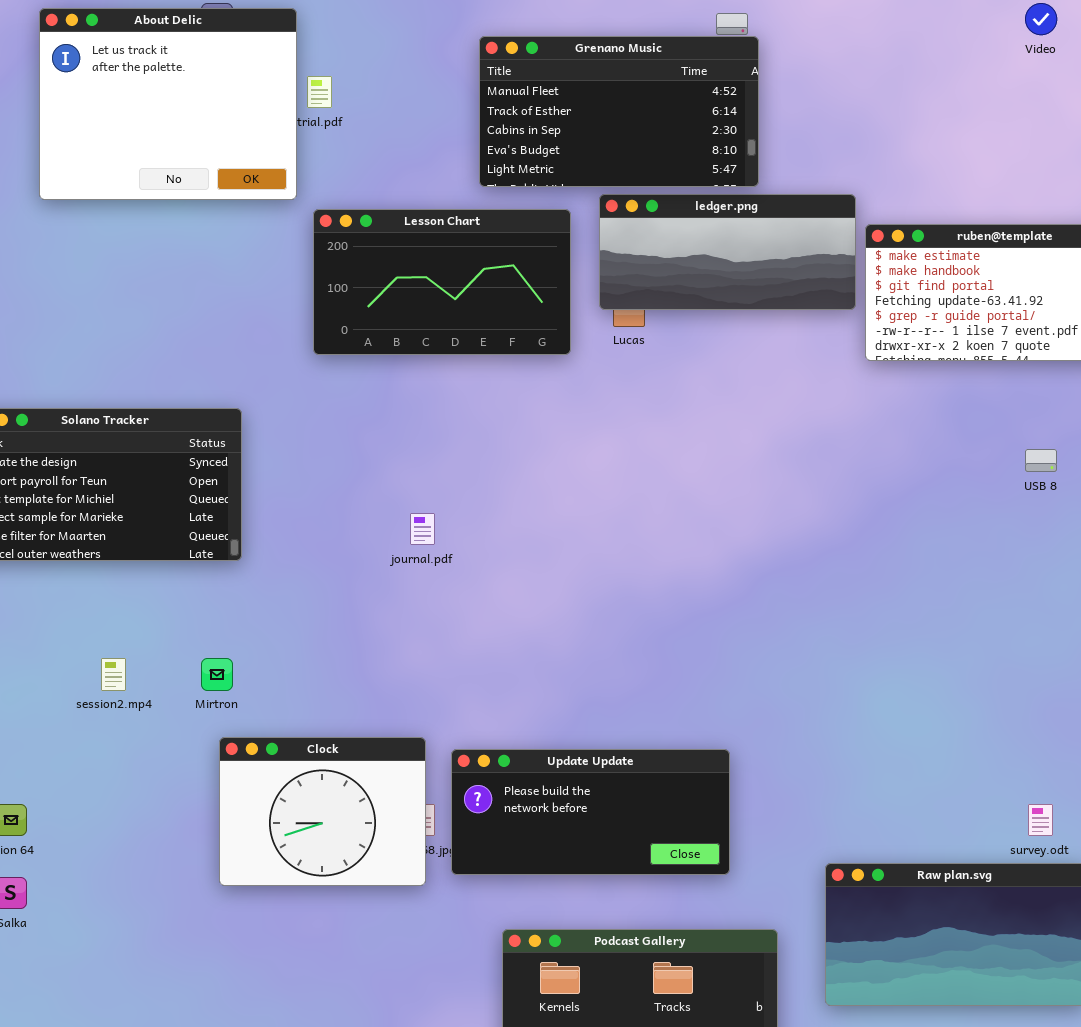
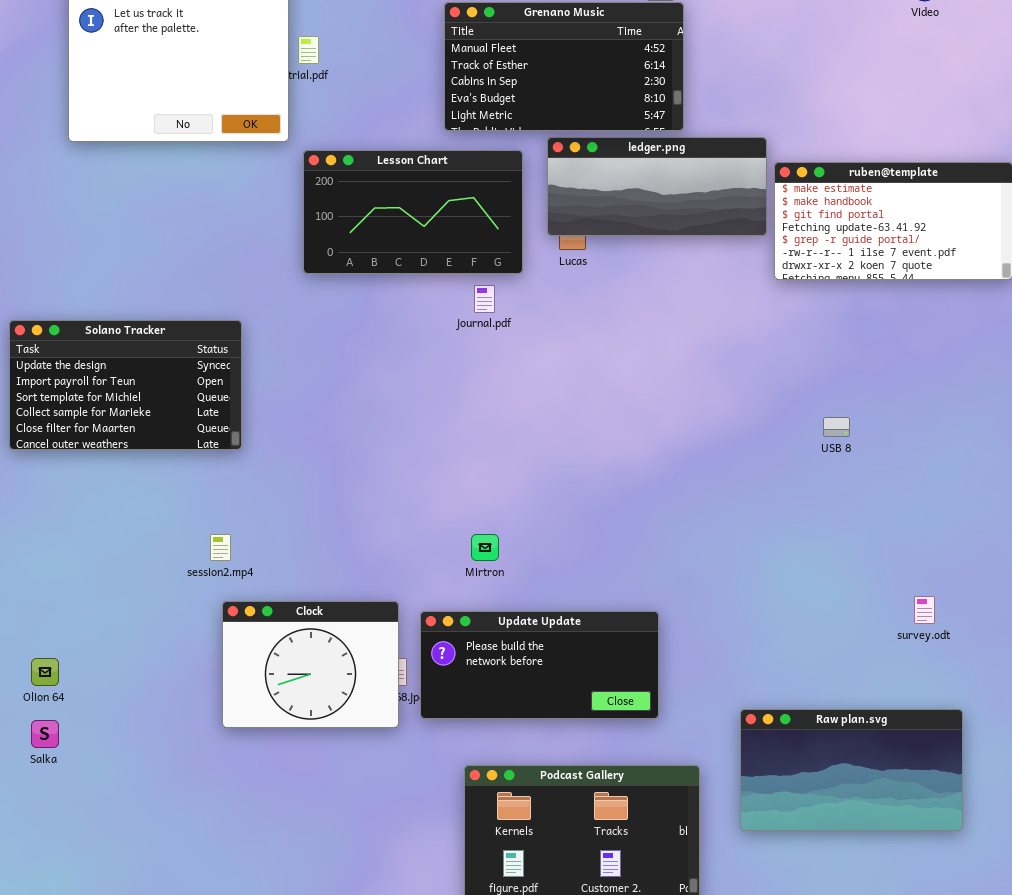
USB 8: [1025,449,1057,472] -> [823,417,850,437], moved
journal.pdf: [410,513,435,545] -> [474,285,495,313], moved
session2.mp4: [101,658,126,691] -> [210,534,231,561], moved
Mirtron: [201,658,233,691] -> [471,534,499,561], moved
survey.odt: [1028,804,1053,836] -> [914,596,935,624], moved

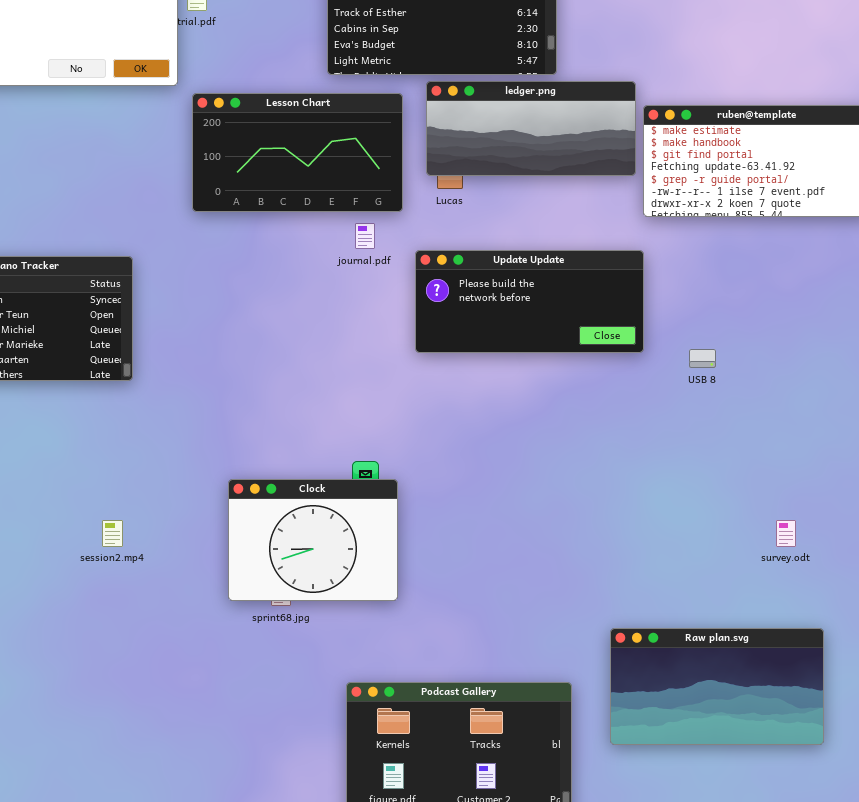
session2.mp4: [210,534,231,561] -> [102,520,123,547], moved
Clock: [222,601,399,728] -> [228,479,398,601], moved
Update Update: [420,611,659,719] -> [415,250,644,353], moved

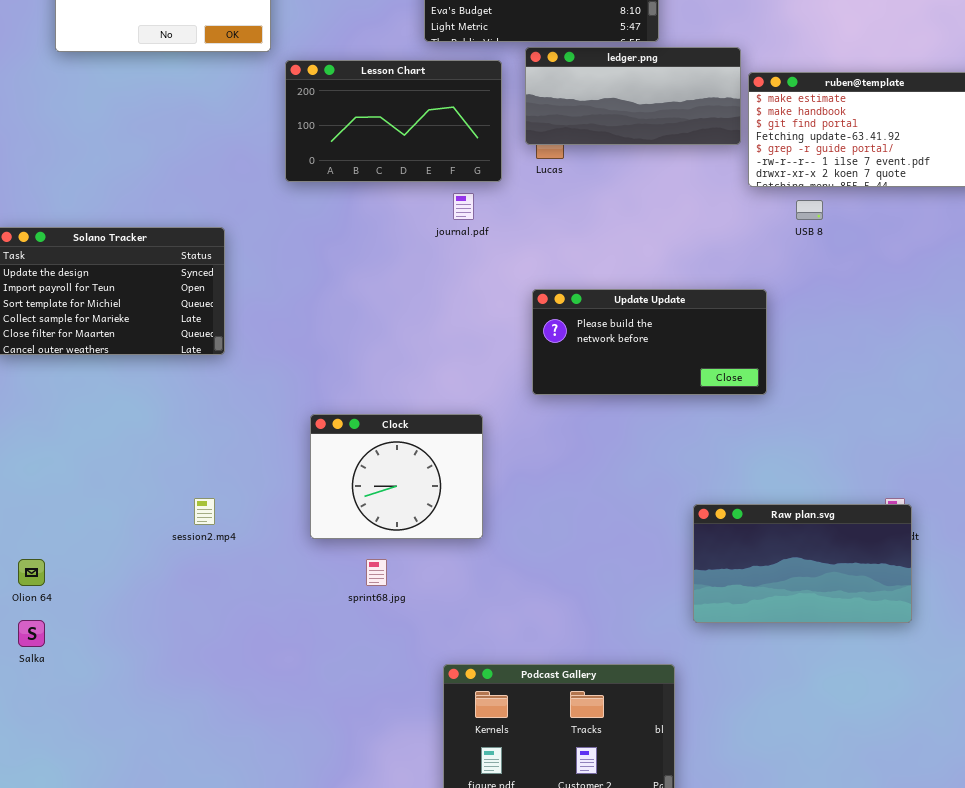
Update Update: [415,250,644,353] -> [532,289,767,395], moved
USB 8: [689,349,716,368] -> [796,200,823,220], moved
Clock: [228,479,398,601] -> [310,414,483,539], moved
Raw plan.svg: [610,628,824,745] -> [693,504,912,623], moved

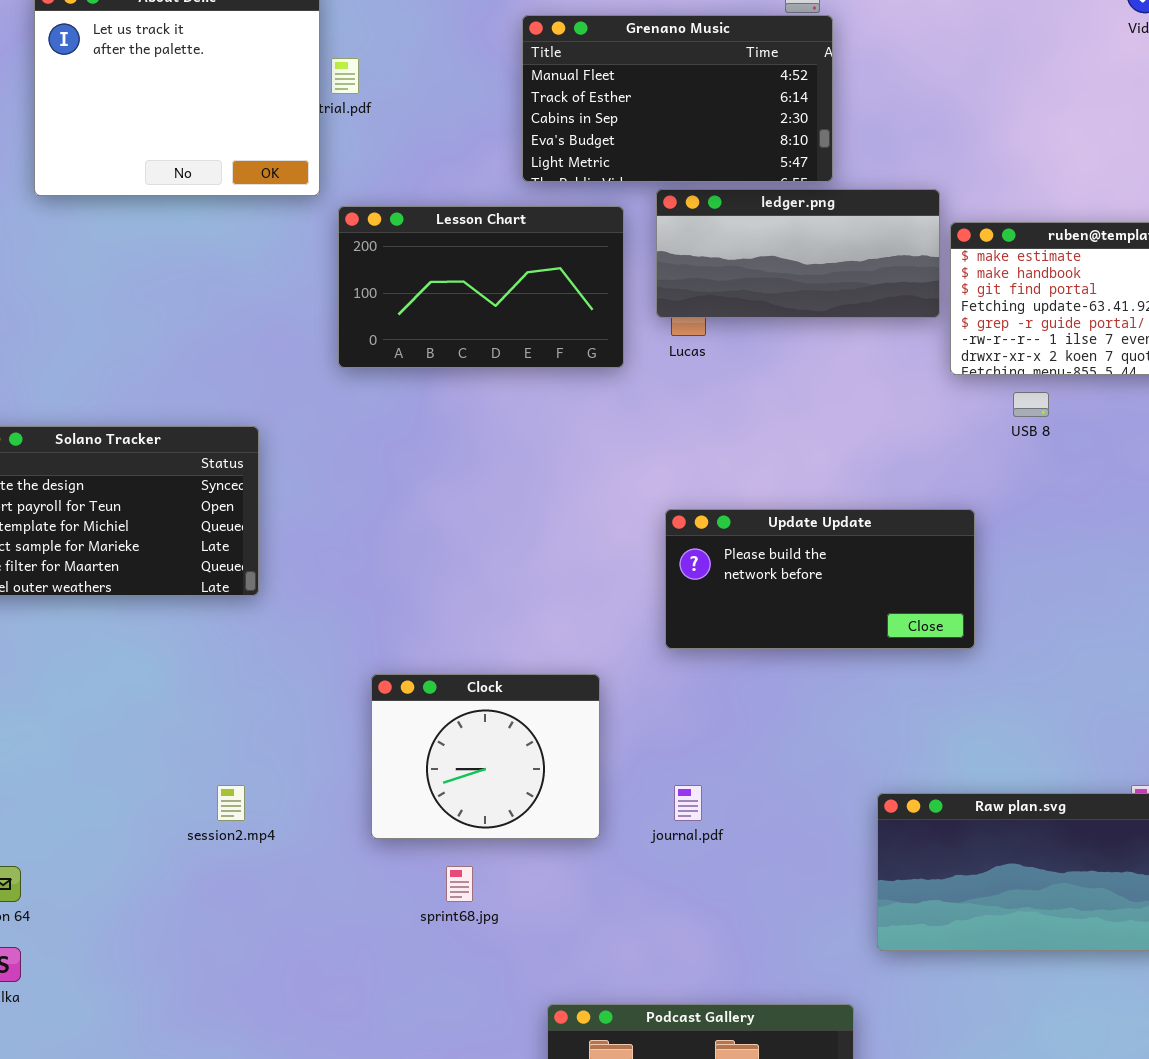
journal.pdf: [453,193,474,220] -> [674,785,702,821], moved

